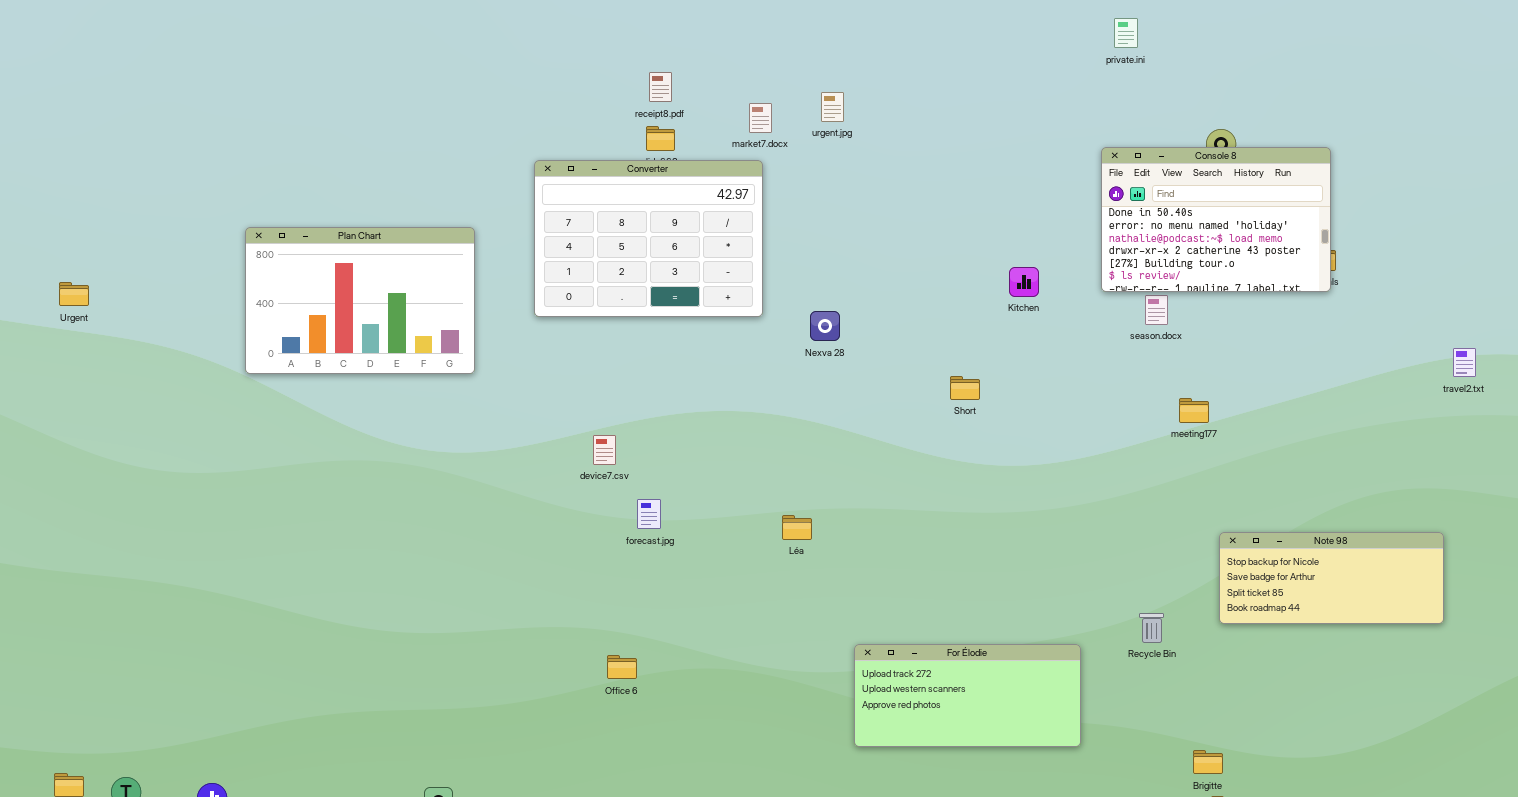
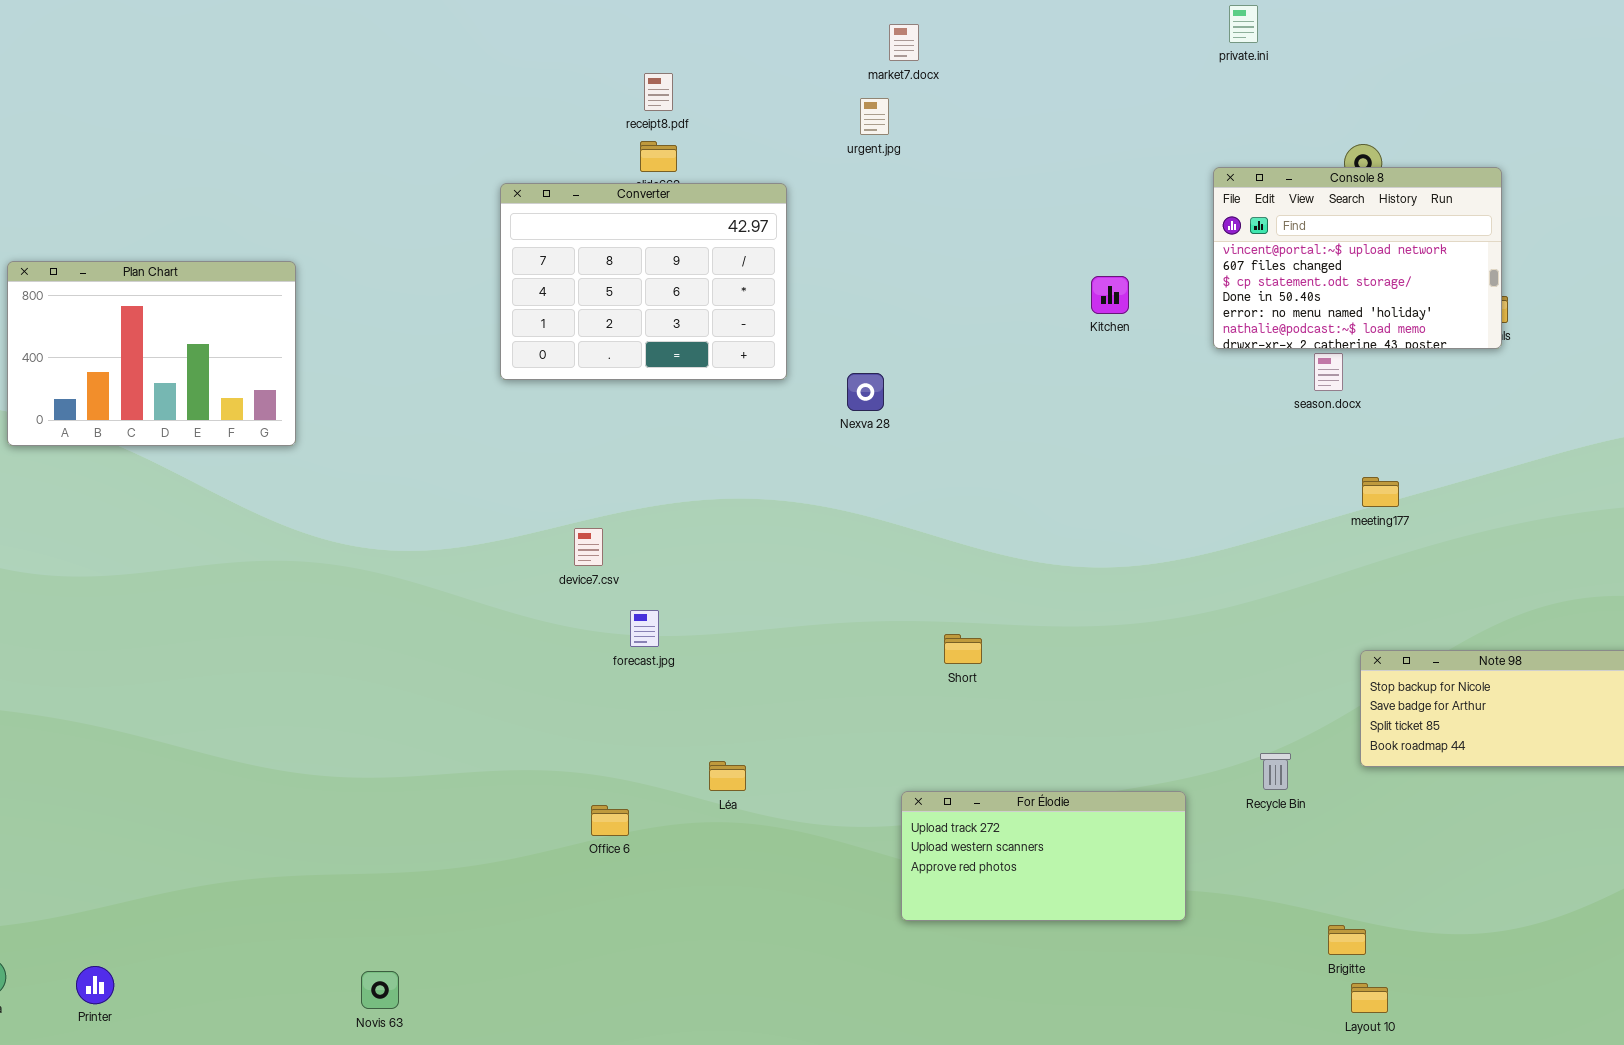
market7.docx: [749,103,772,133] -> [889,24,919,61], moved
Console 8: [1101,147,1331,292] -> [1213,167,1502,349], scrolled up 3 rows
Plan Chart: [245,227,475,374] -> [7,261,296,446], moved
Kitchen: [1009,267,1039,297] -> [1091,276,1129,314], moved
season.docx: [1145,295,1168,325] -> [1314,353,1343,391], moved
Short: [950,376,980,400] -> [944,634,982,664], moved
meeting177: [1179,398,1209,423] -> [1362,477,1399,507], moved
Léa: [782,515,812,540] -> [709,761,746,791], moved

